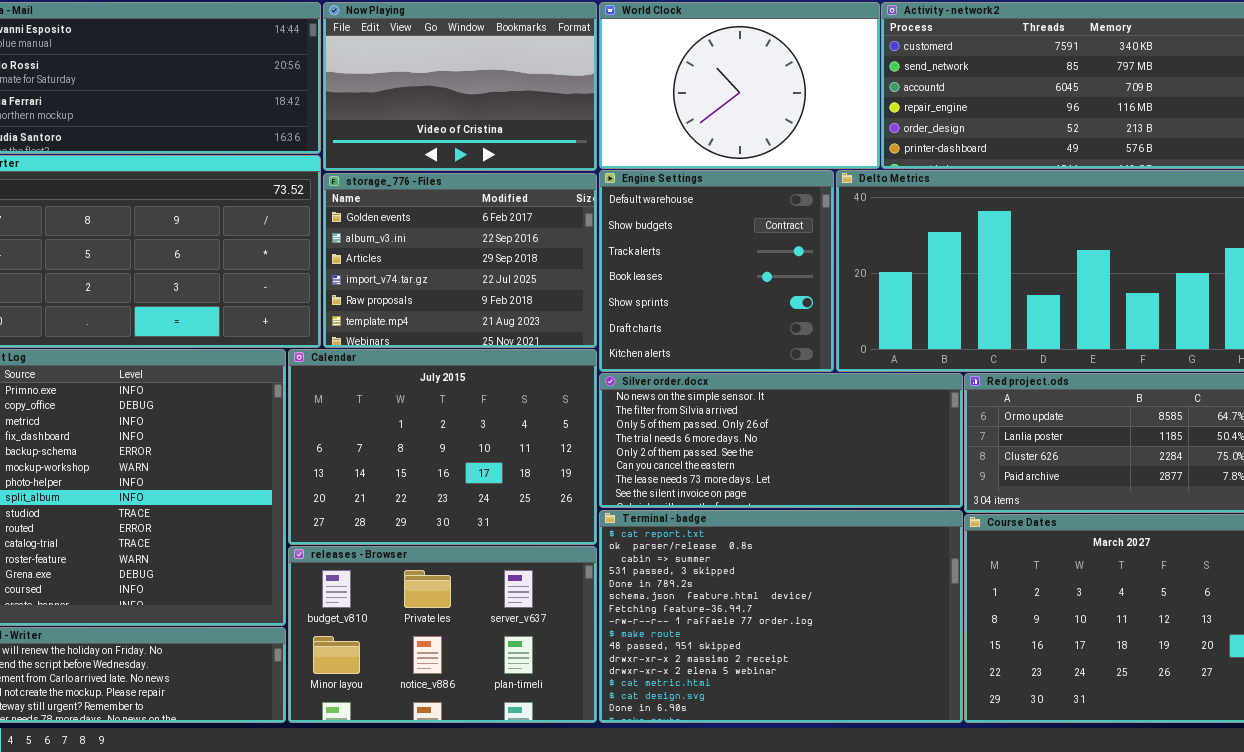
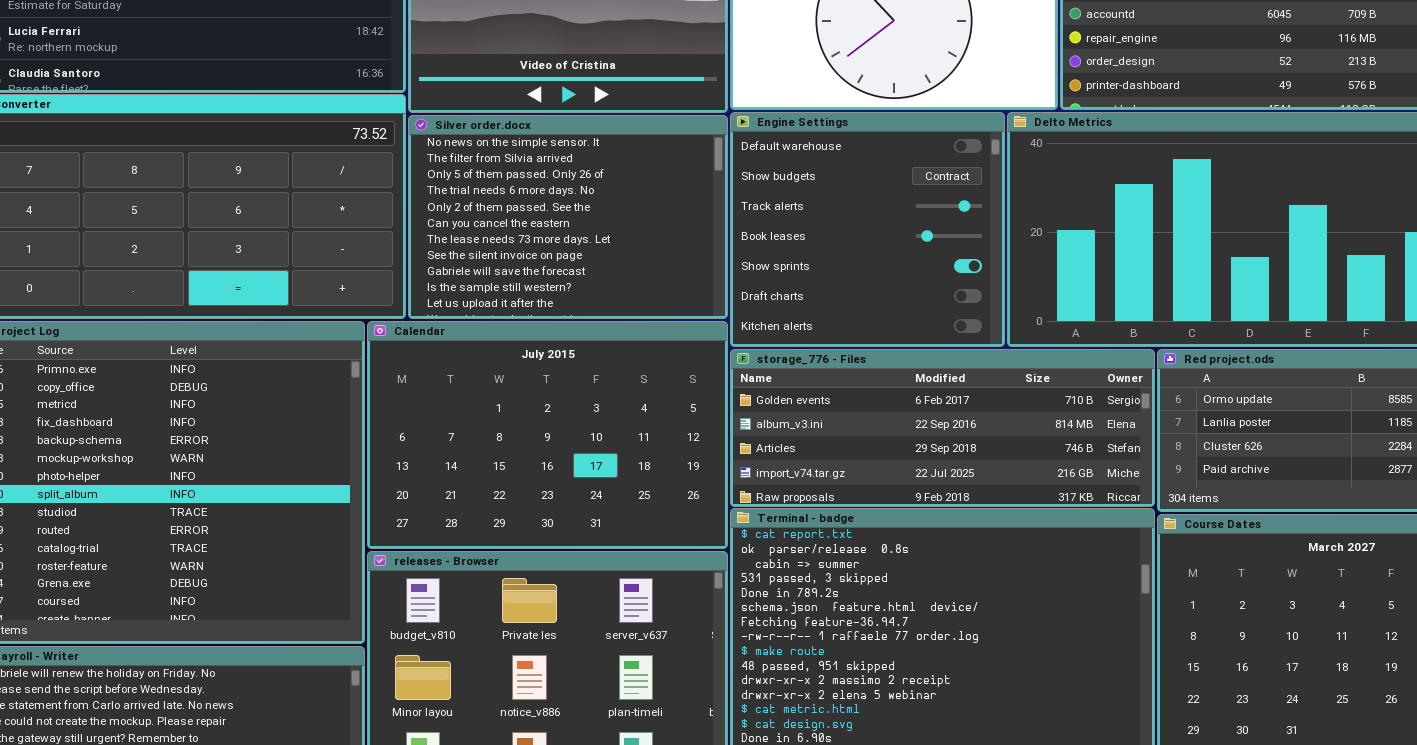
storage_776 - Files: [323,173,597,348] -> [730,349,1155,507], moved, resized
Silver order.docx: [599,373,963,508] -> [408,115,728,319], moved, resized

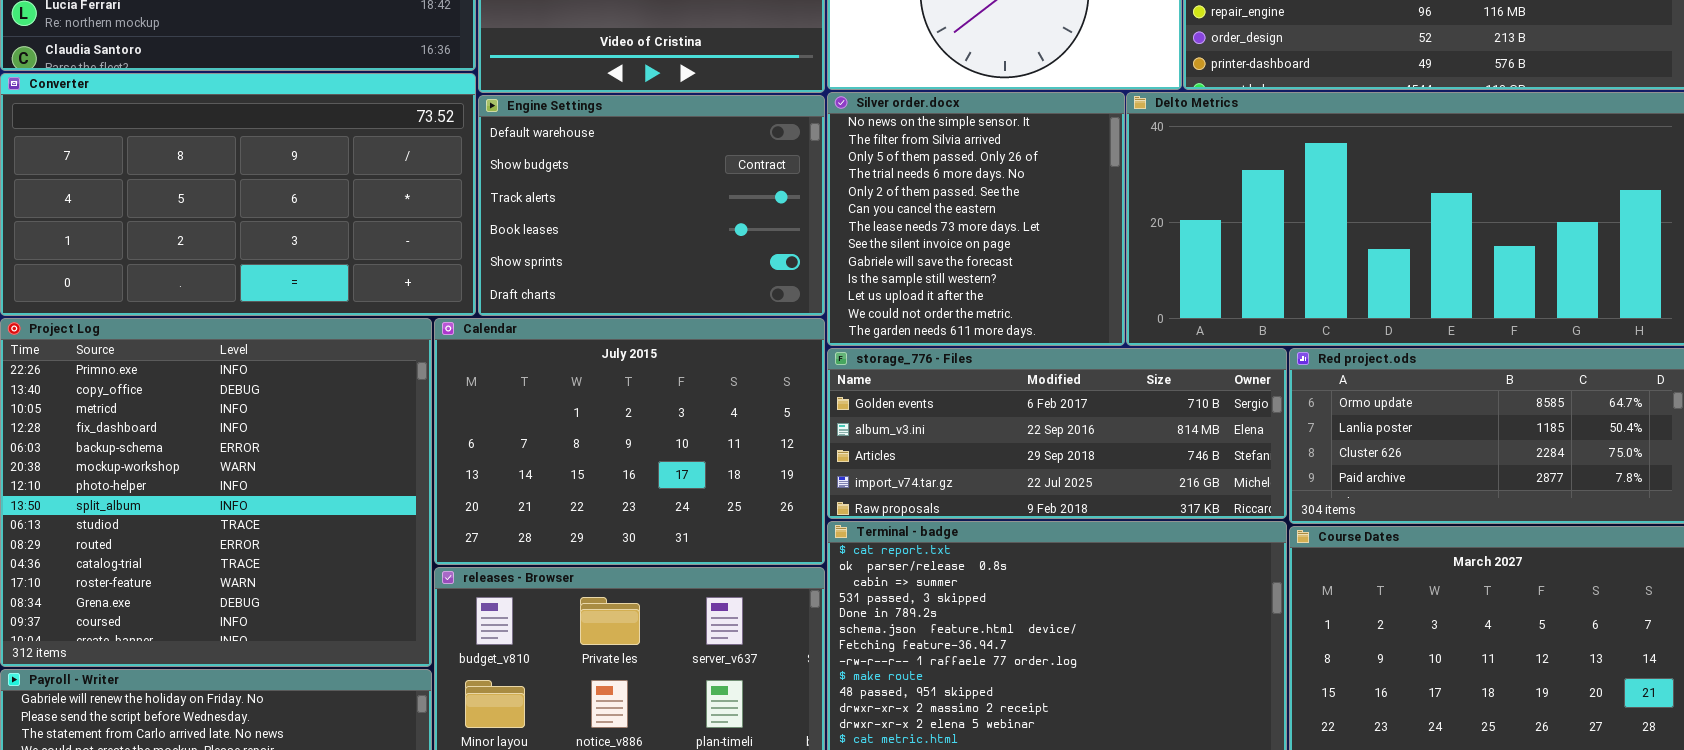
Engine Settings: [730,112,1005,347] -> [478,95,825,316], moved, resized
Silver order.docx: [408,115,728,319] -> [827,92,1125,346], moved, resized

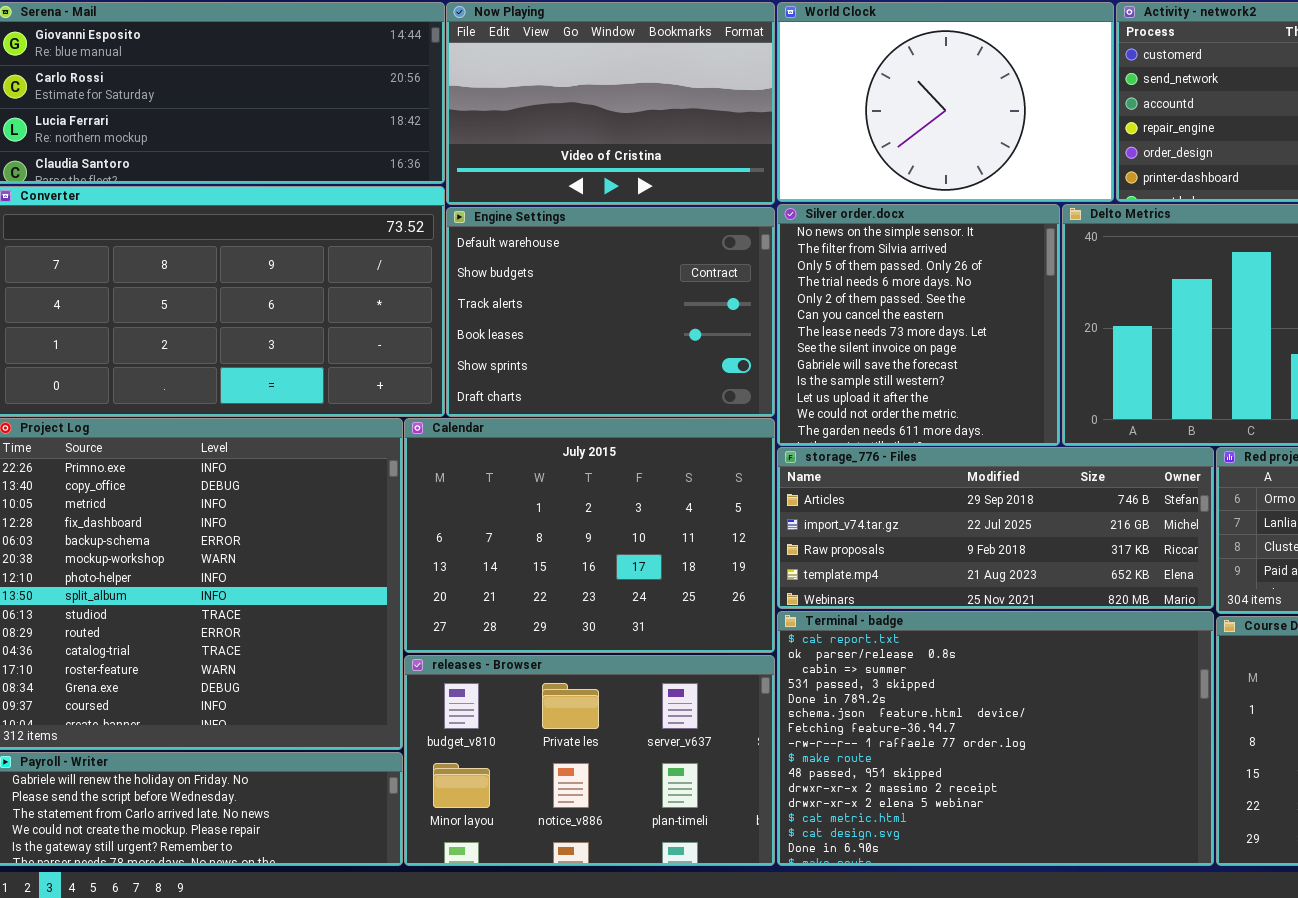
storage_776 - Files: [827,348,1287,519] -> [777,447,1214,609], scrolled down 2 rows

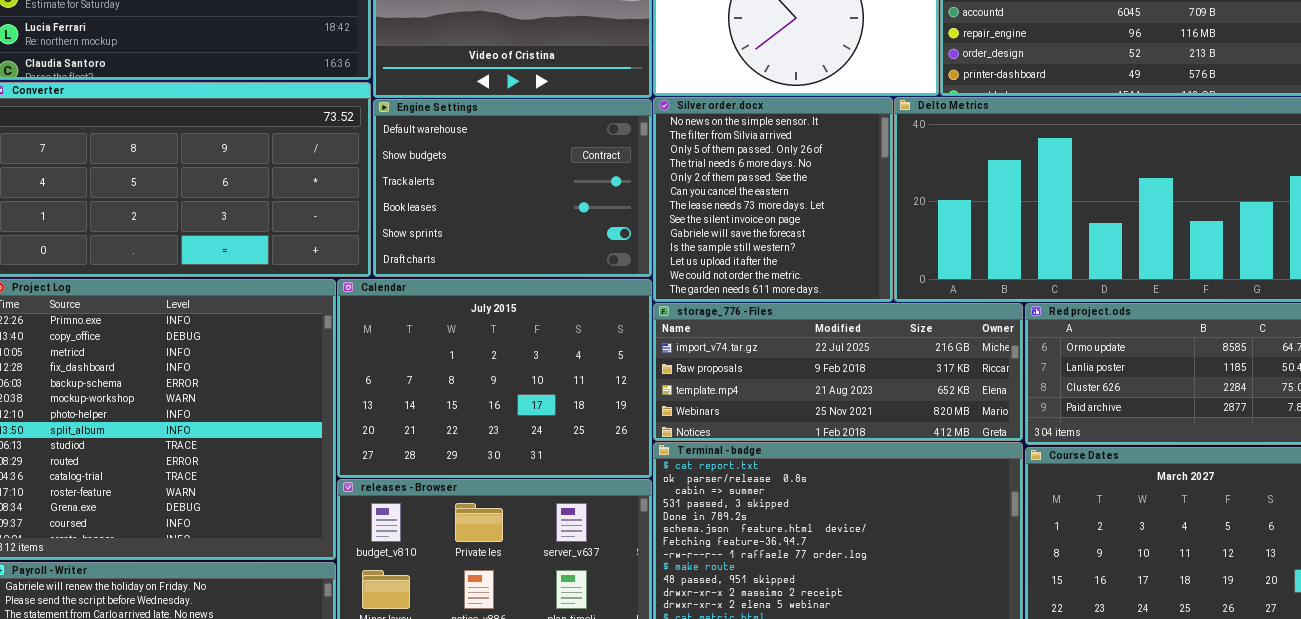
storage_776 - Files: [777,447,1214,609] -> [653,303,1023,441], scrolled down 1 row

